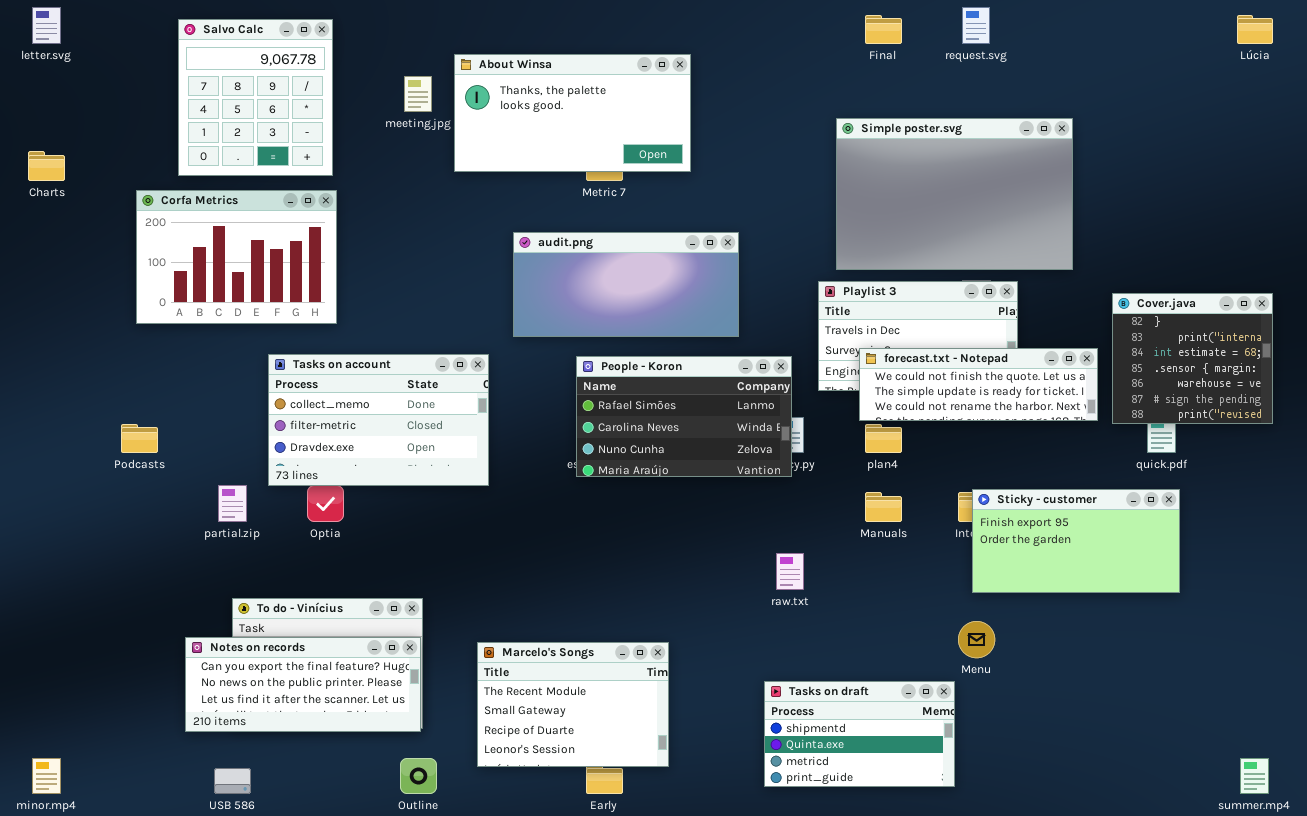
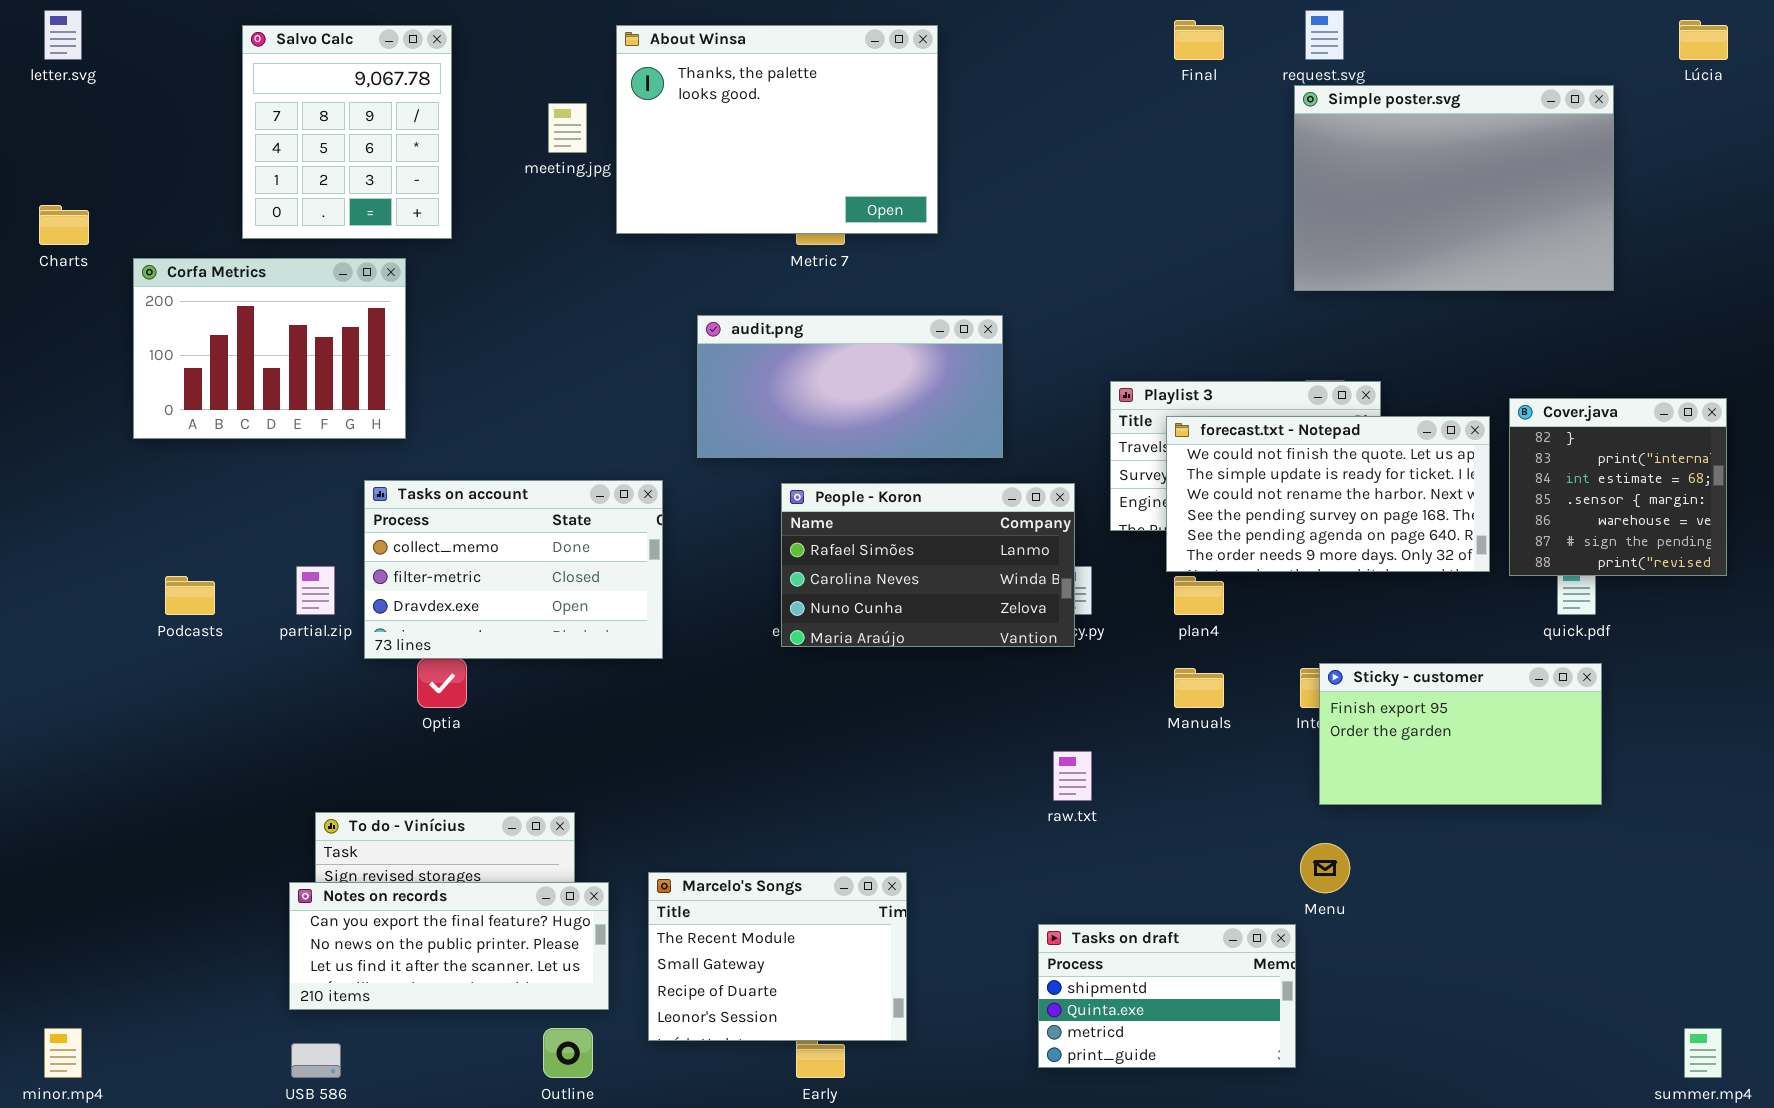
About Winsa: [454,54,691,172] -> [616,25,938,234], resized
Simple poster.svg: [836,118,1073,270] -> [1294,85,1614,291], moved
Corfa Metrics: [136,190,337,324] -> [133,258,406,439], moved
forecast.txt - Notepad: [859,348,1098,421] -> [1166,416,1490,572], resized
partial.zip: [218,485,247,522] -> [296,566,335,615], moved
Notes on records: [185,637,421,732] -> [289,882,609,1010], moved

